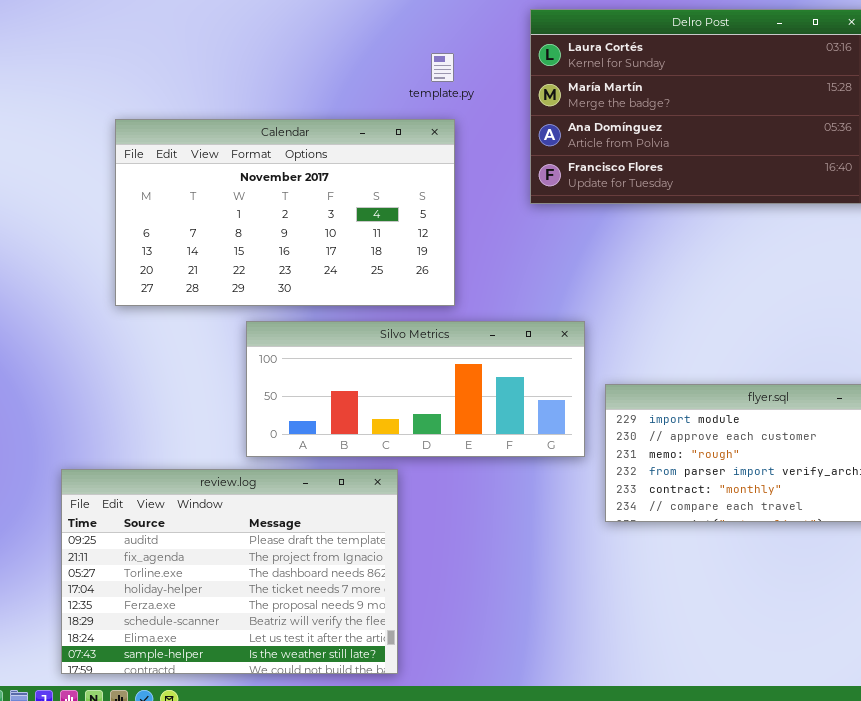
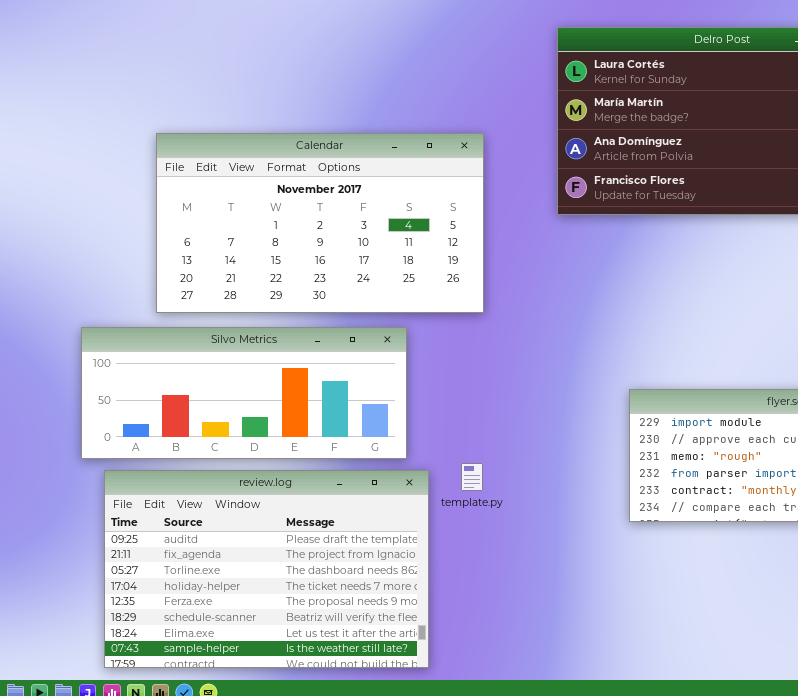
template.py: [431,53,454,82] -> [461,463,483,491], moved
Silvo Metrics: [246,321,585,457] -> [81,327,407,459], moved

